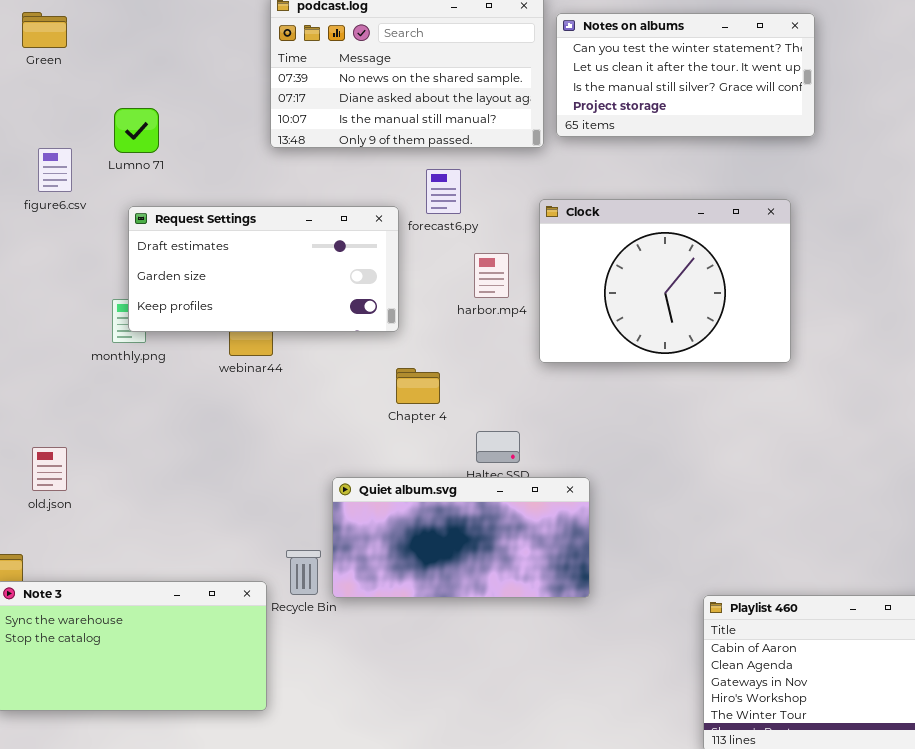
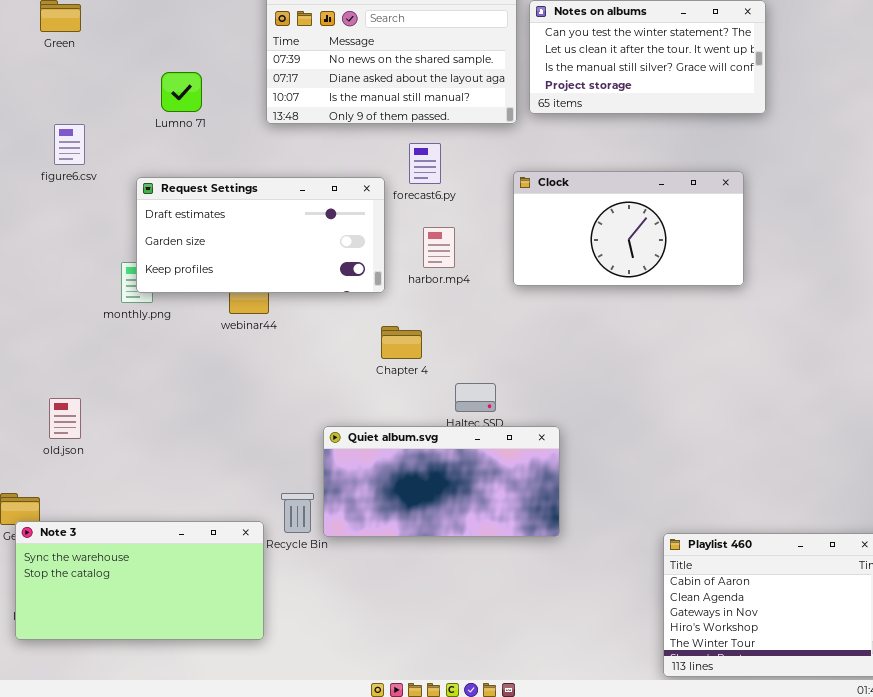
Lumno 71: [114,108,159,153] -> [161,72,202,112], moved
Clock: [539,199,791,363] -> [513,171,744,286], resized
harbor.mp4: [474,253,509,298] -> [423,227,455,268], moved

